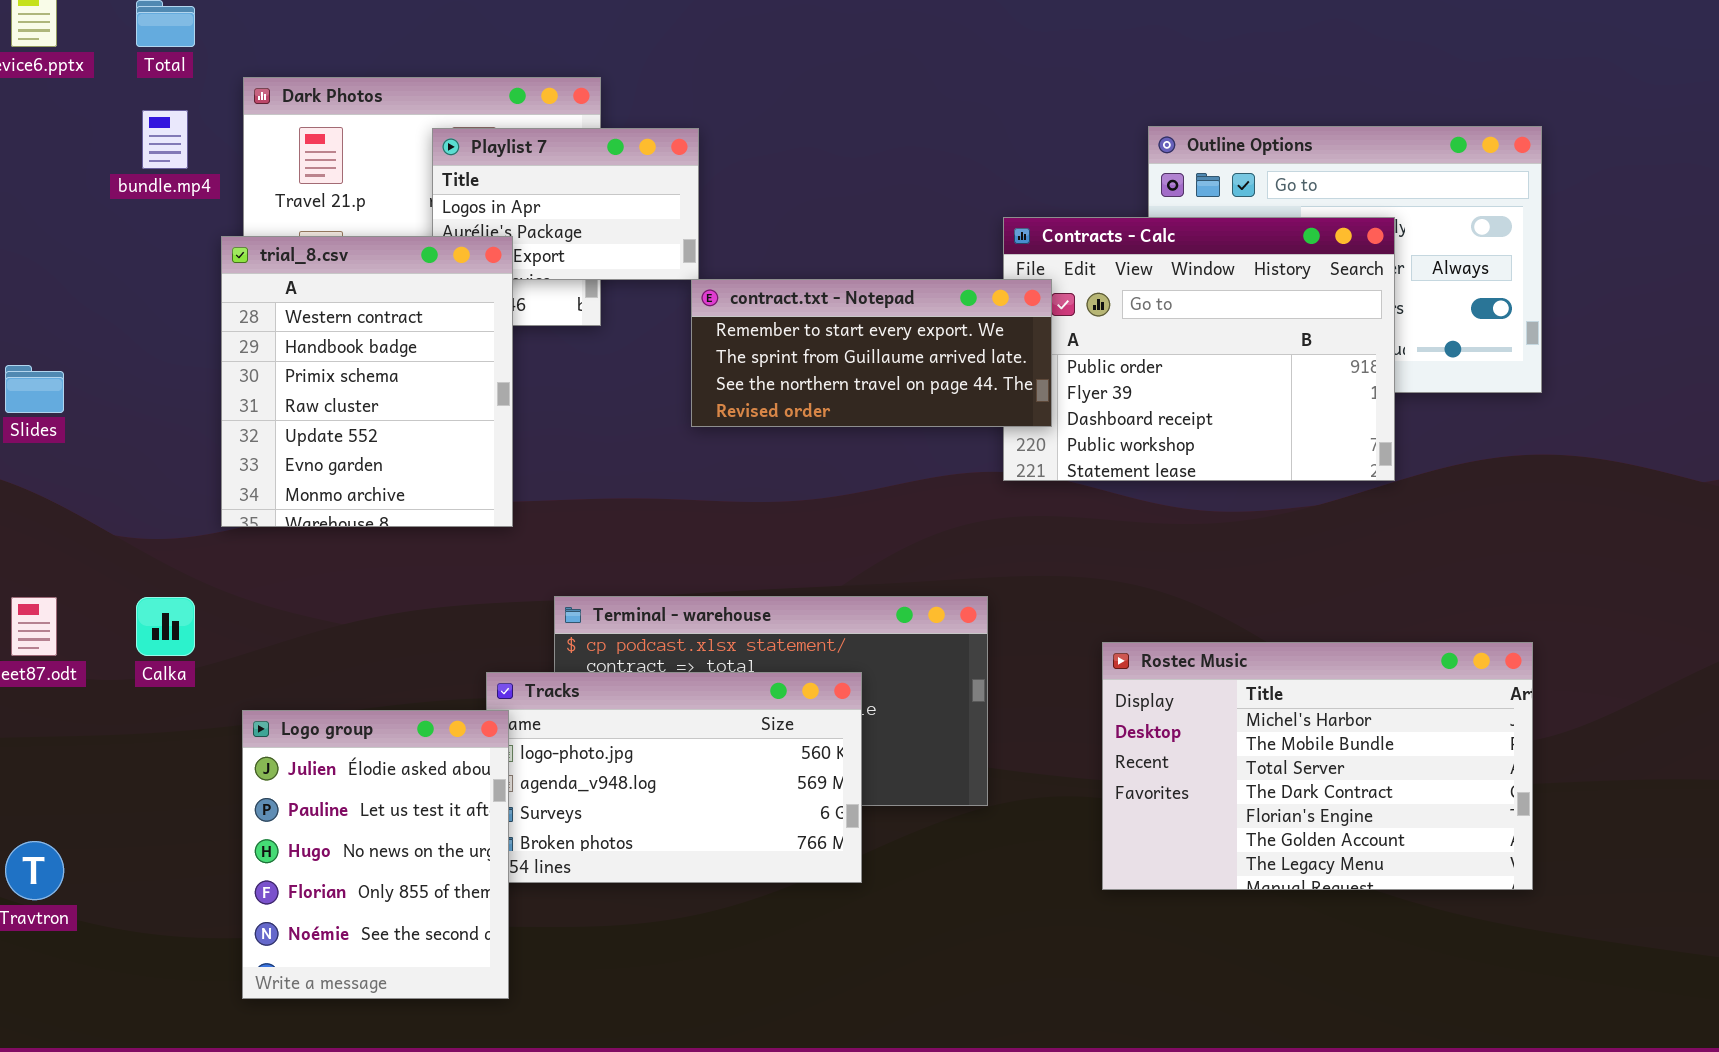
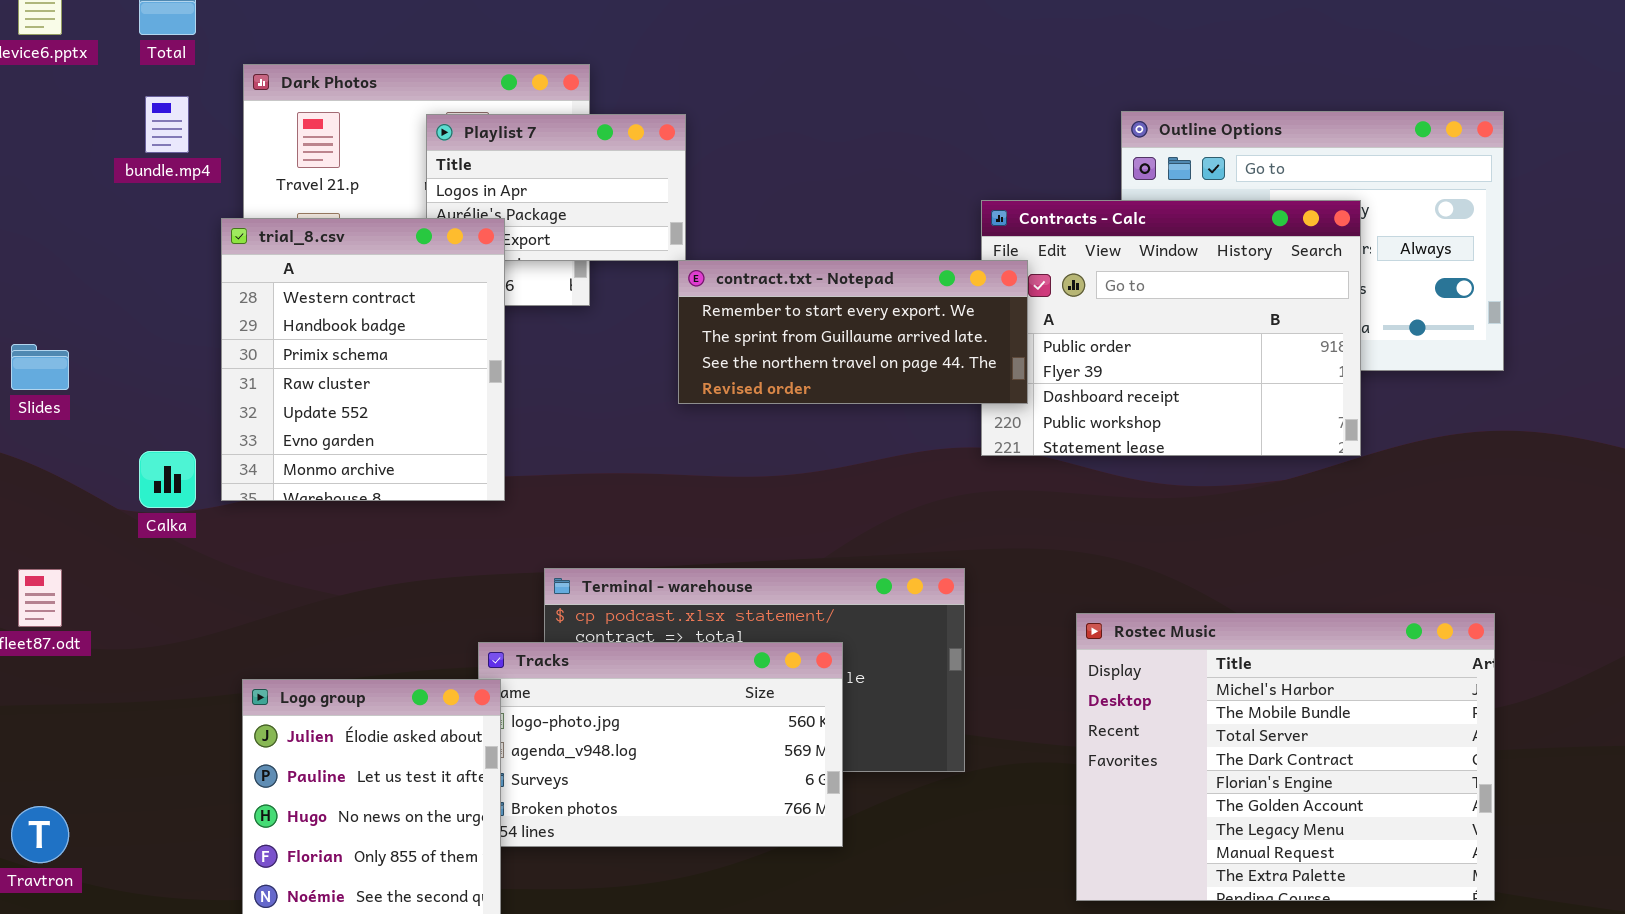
Calka: [136,597,195,656] -> [139,451,196,508], moved
Rostec Music: [1102,642,1533,890] -> [1076,613,1495,901], resized

